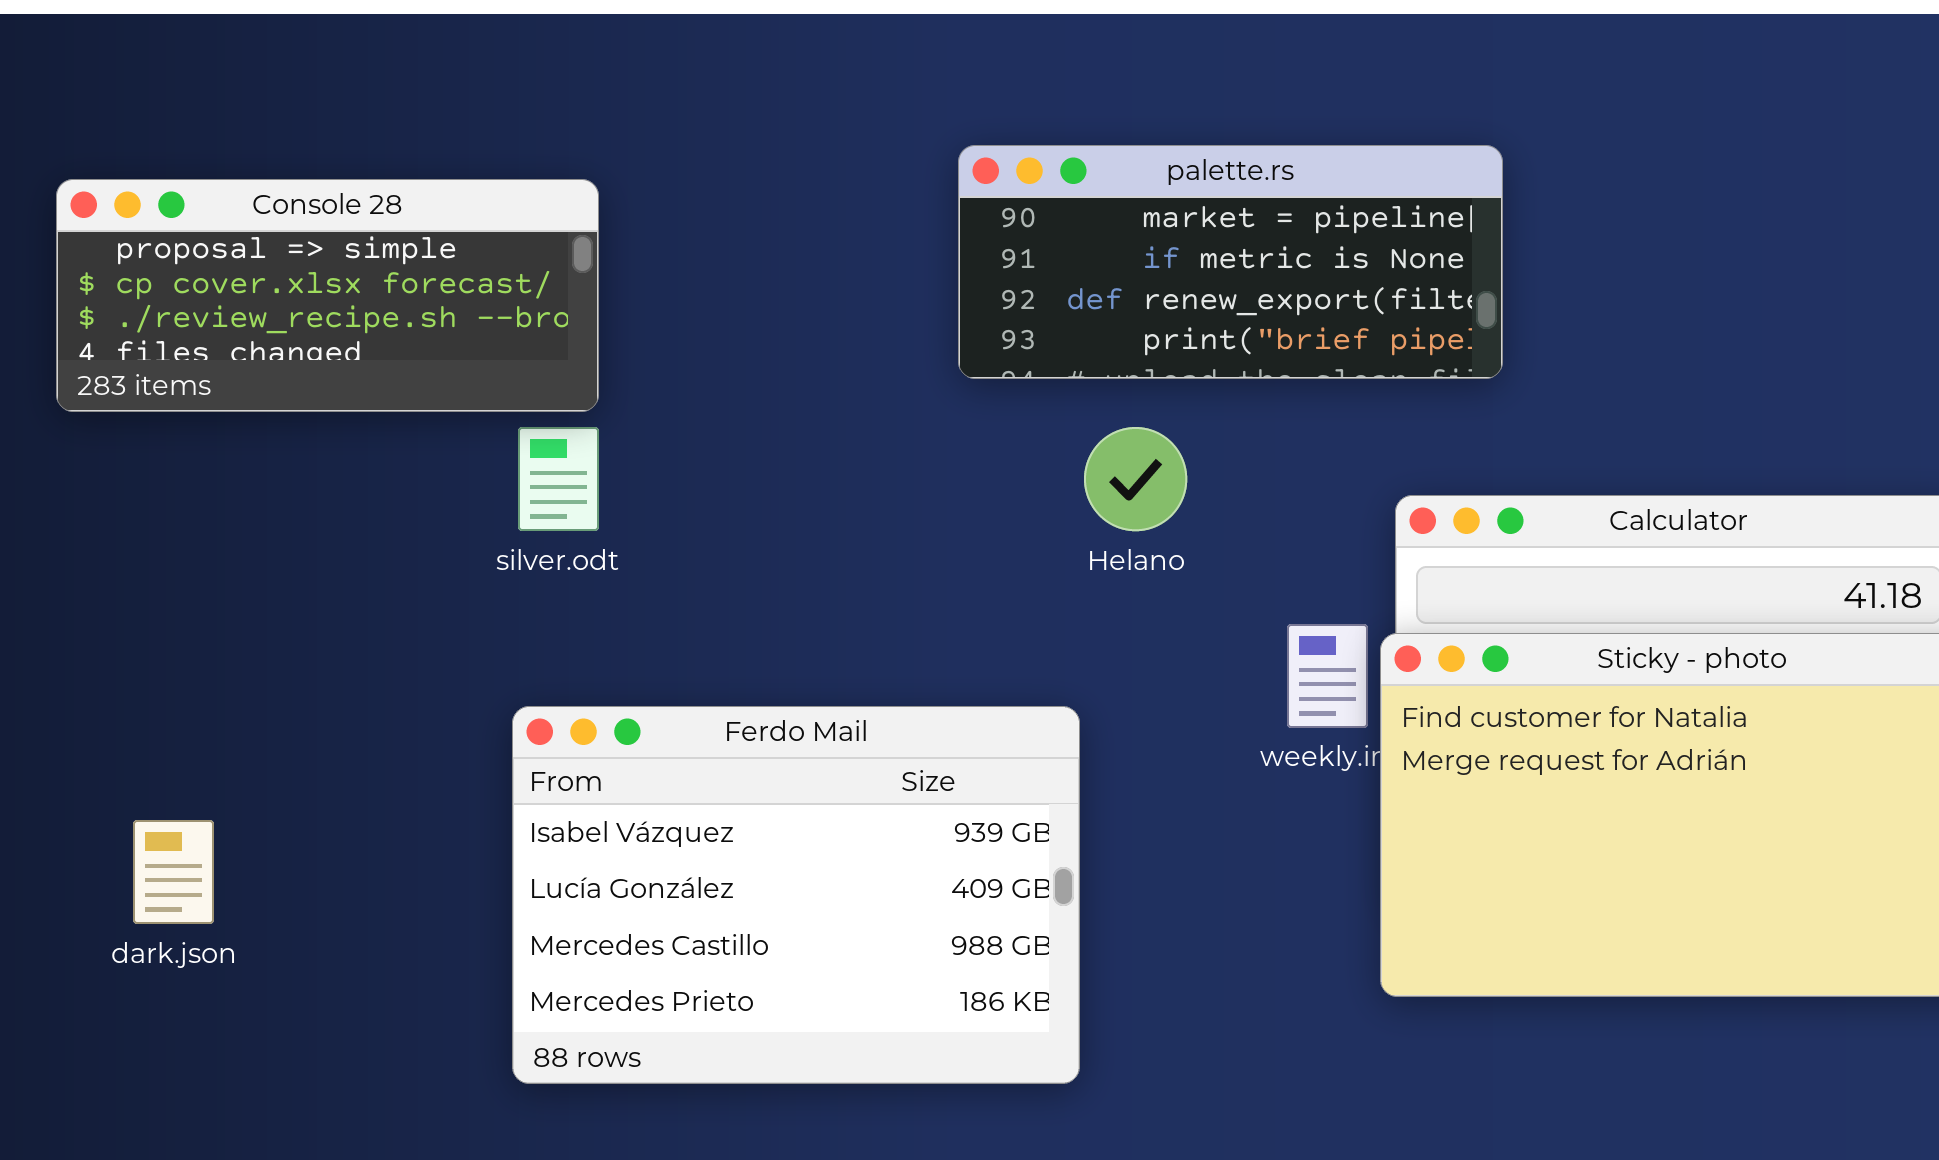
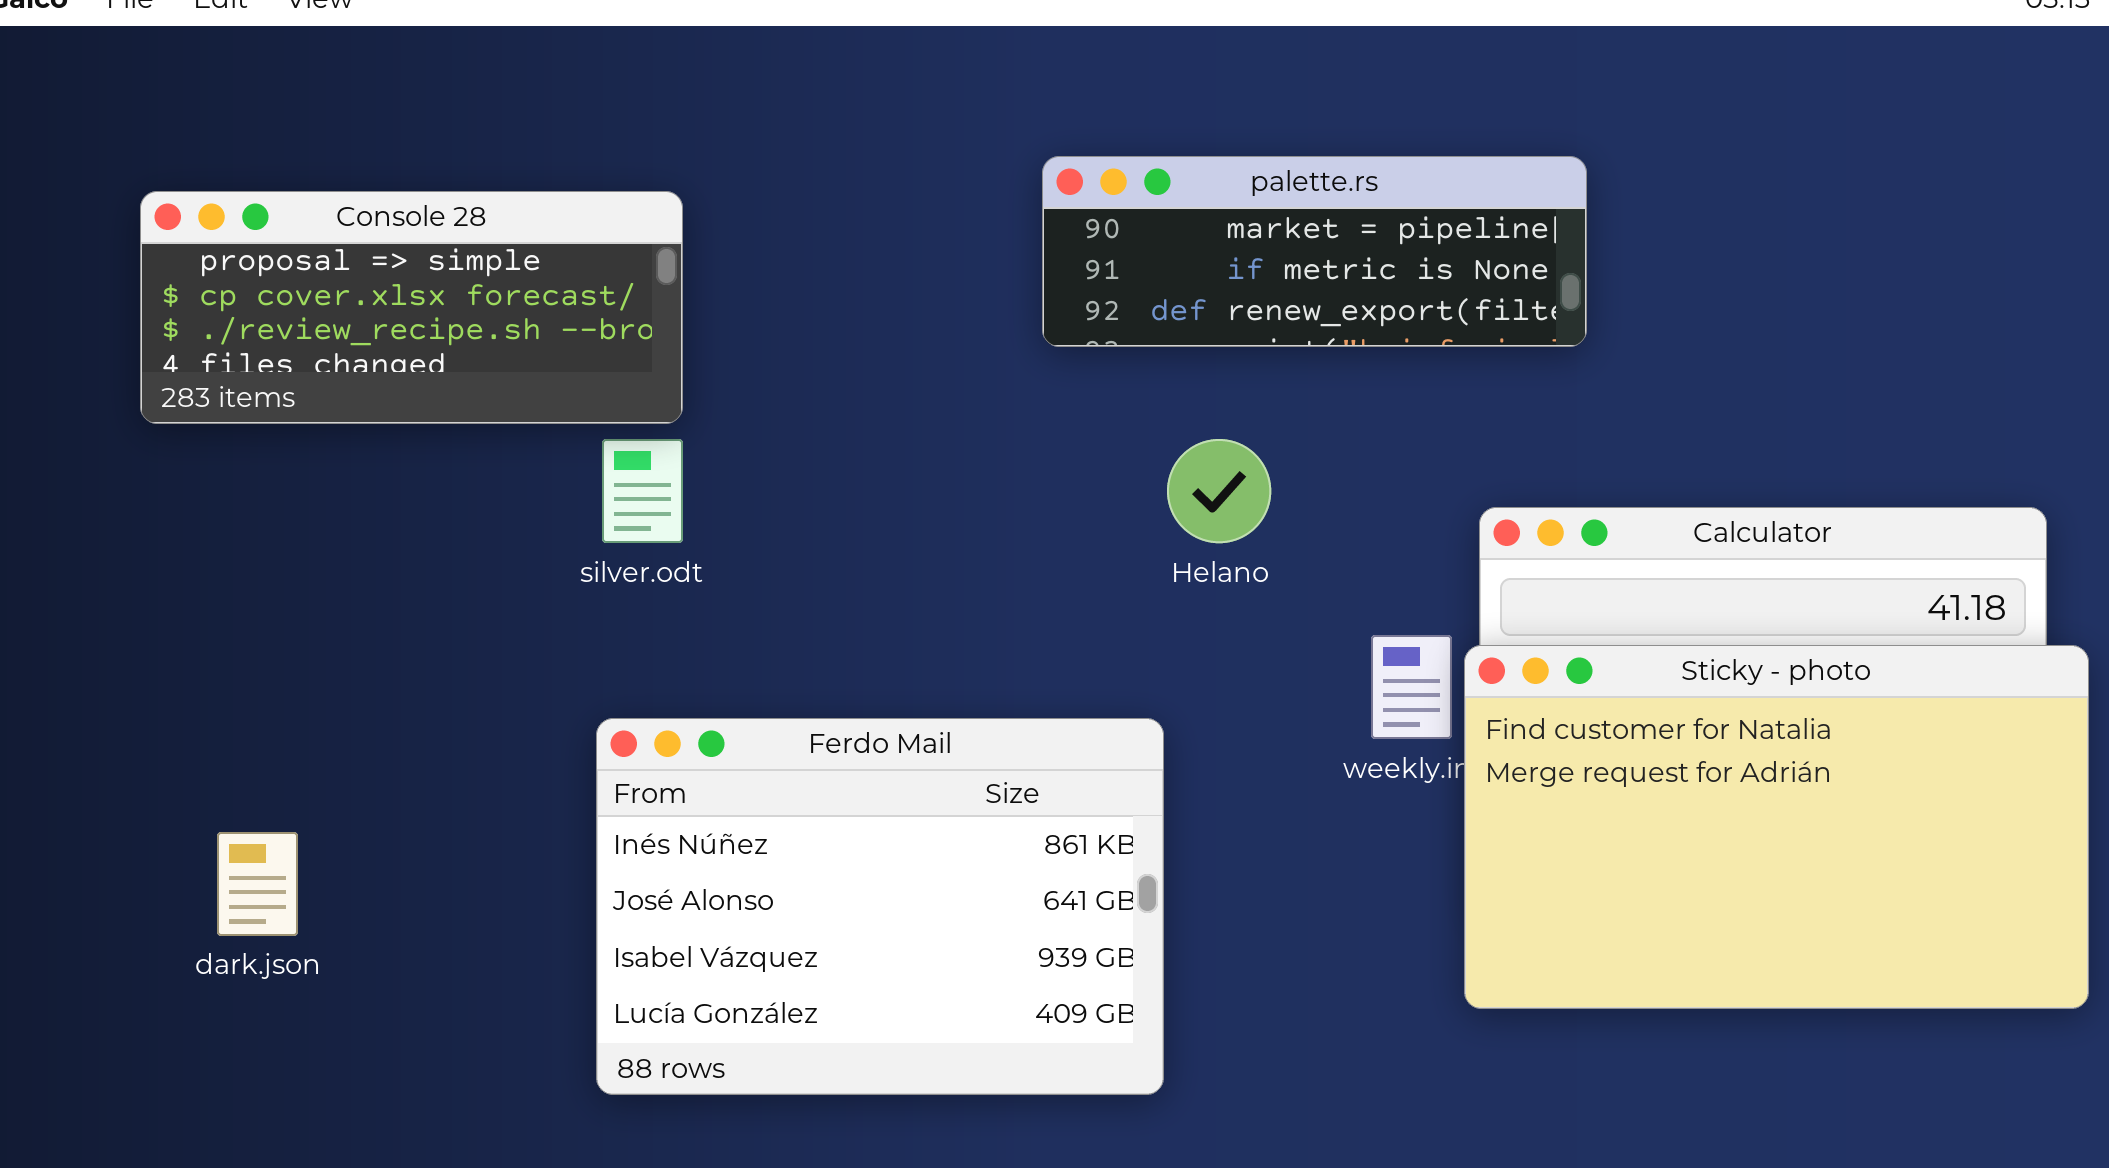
palette.rs: [958,145,1503,379] -> [1042,156,1587,347], resized
Ferdo Mail: [512,706,1080,1084] -> [596,718,1164,1095], scrolled up 2 rows

